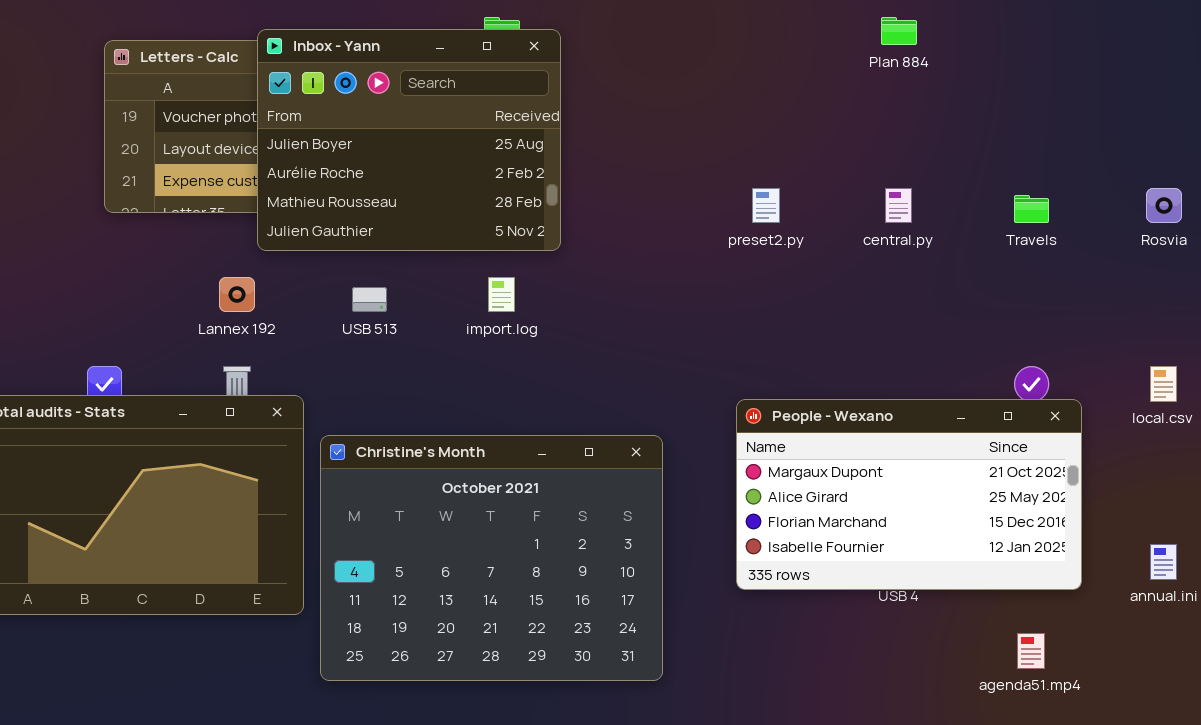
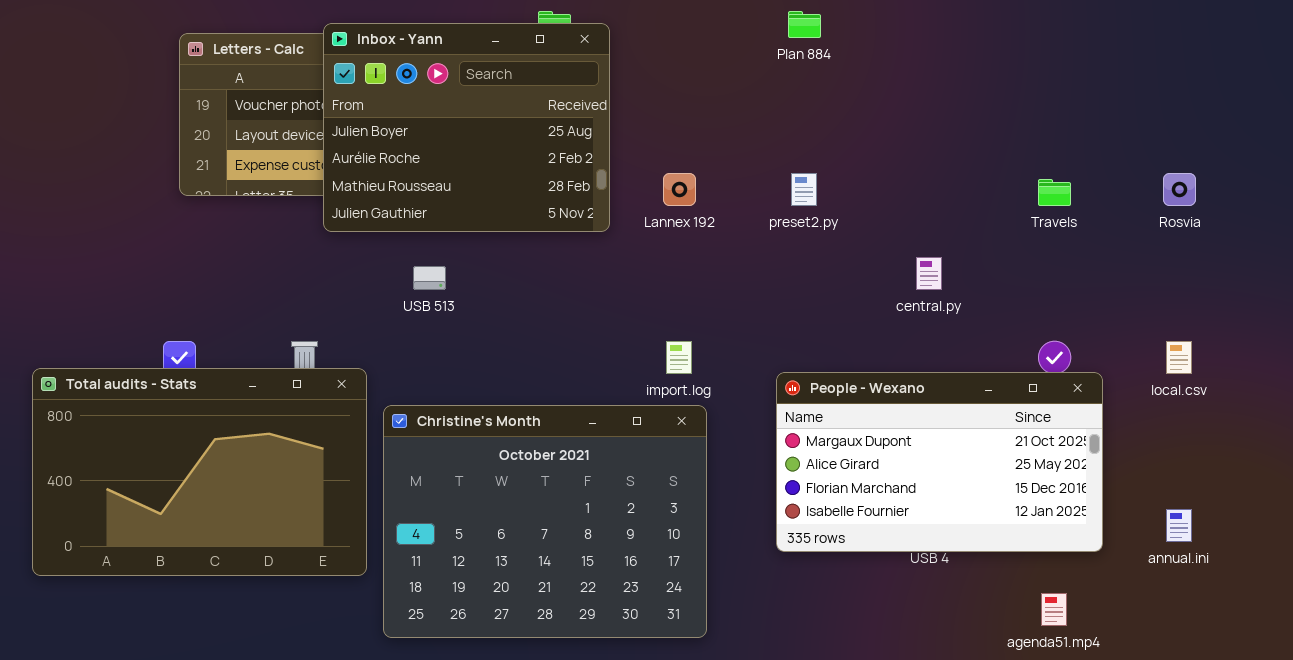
Plan 884: [881,17,917,45] -> [788,11,821,38], moved
central.py: [885,188,912,223] -> [916,257,942,290], moved
Lannex 192: [219,277,255,312] -> [663,173,696,206], moved
import.log: [488,277,515,312] -> [666,341,692,374], moved

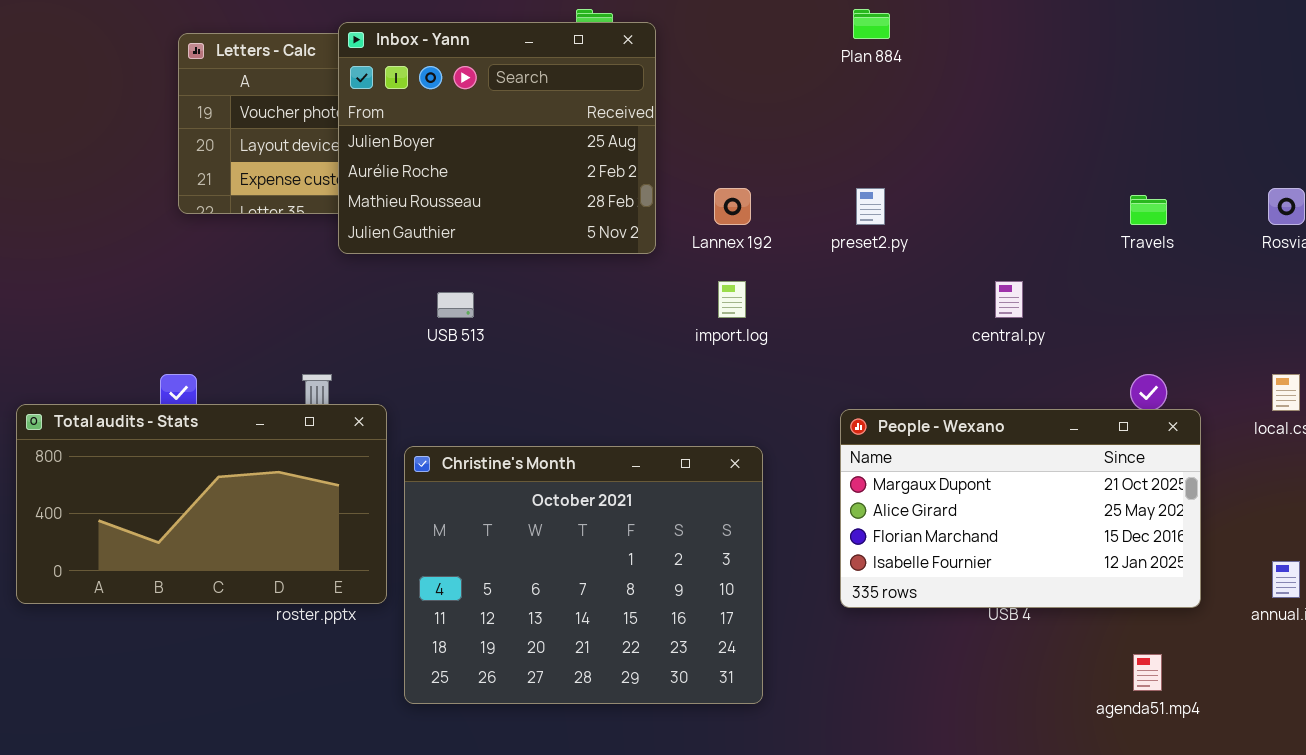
import.log: [666,341,692,374] -> [718,281,746,318], moved
Total audits - Stats: [32,368,367,576] -> [16,404,387,604], resized

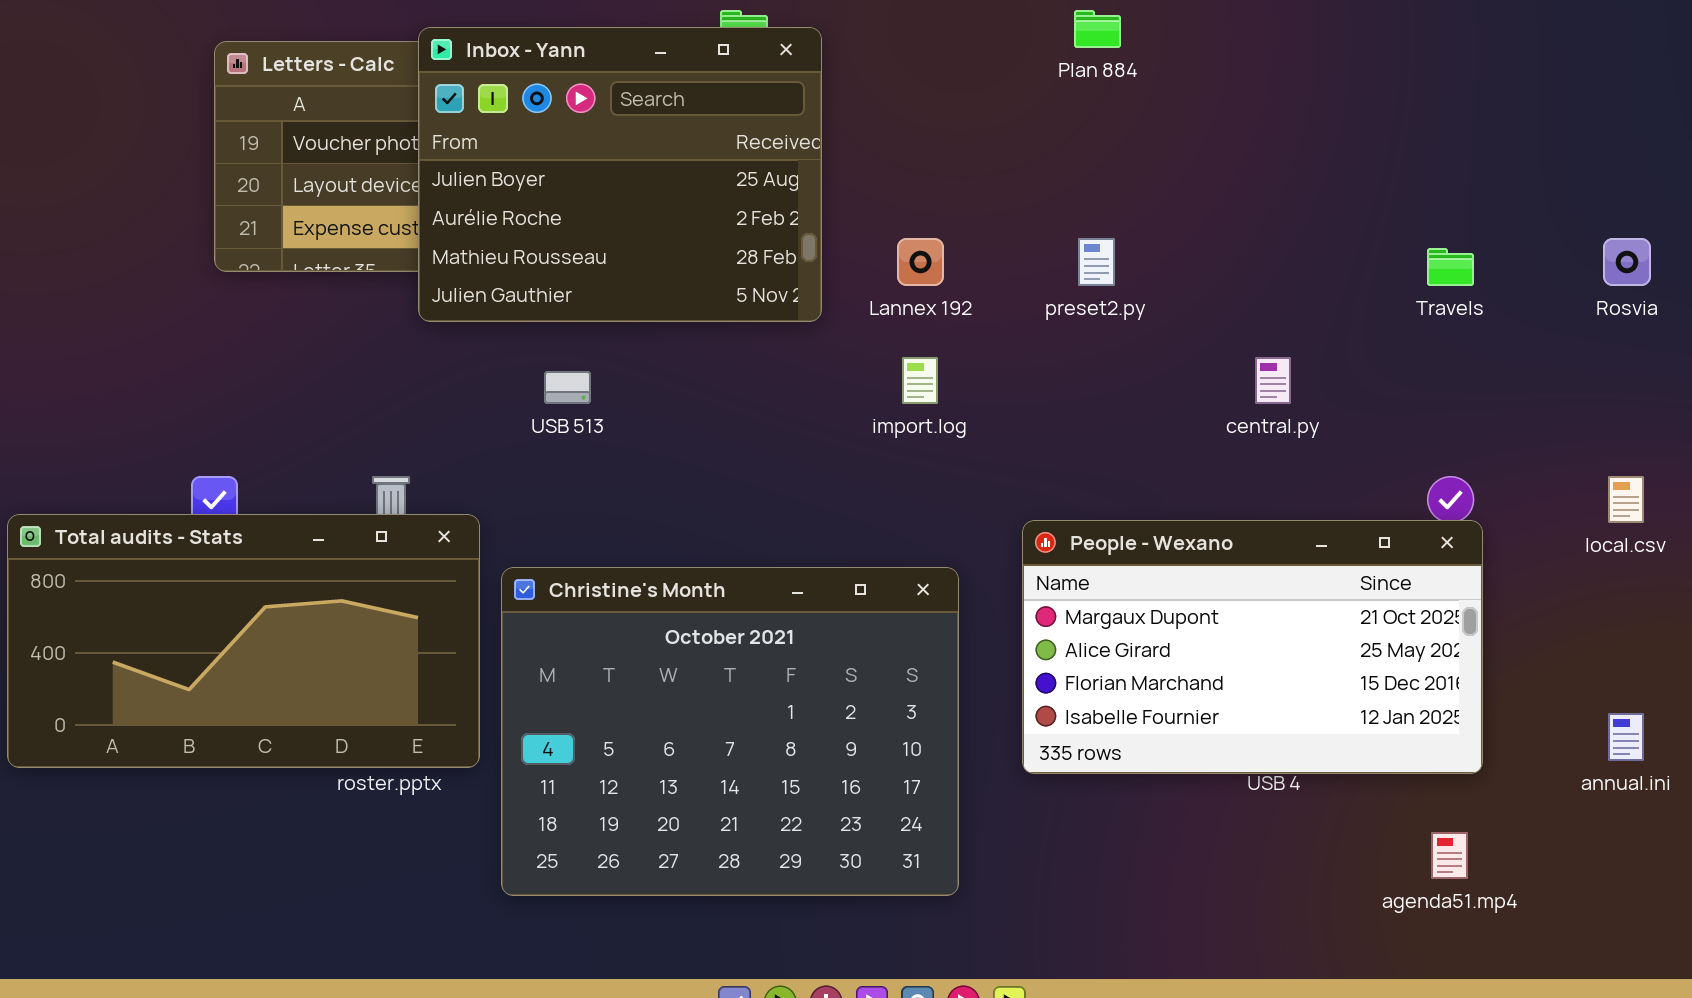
People - Wexano: [840,409,1201,608] -> [1022,520,1483,774], moved

